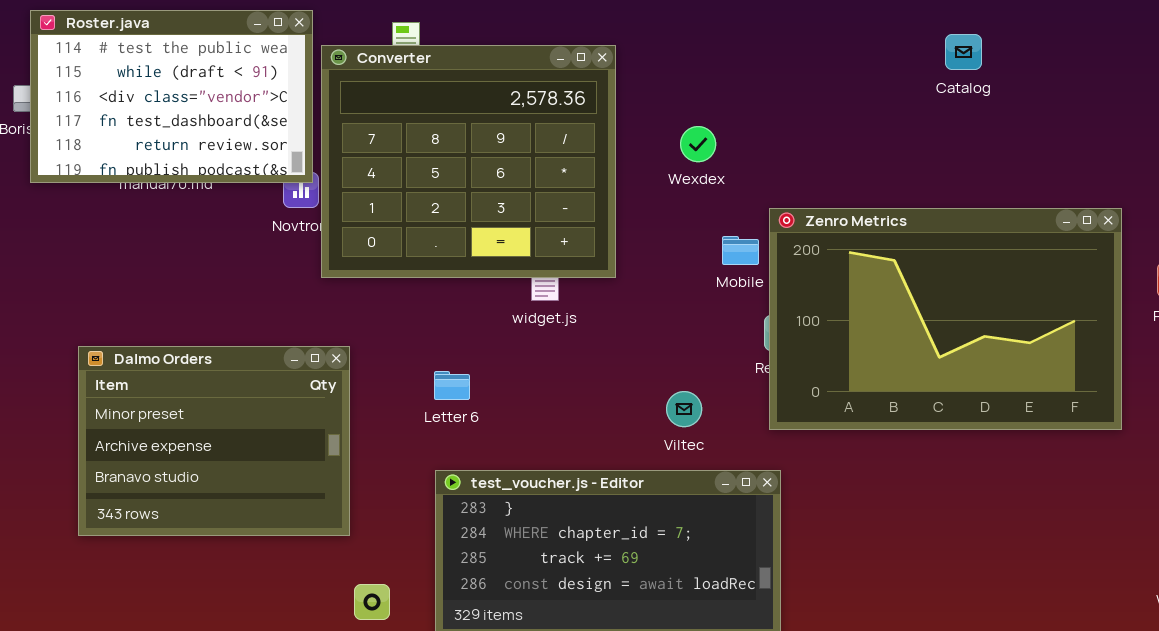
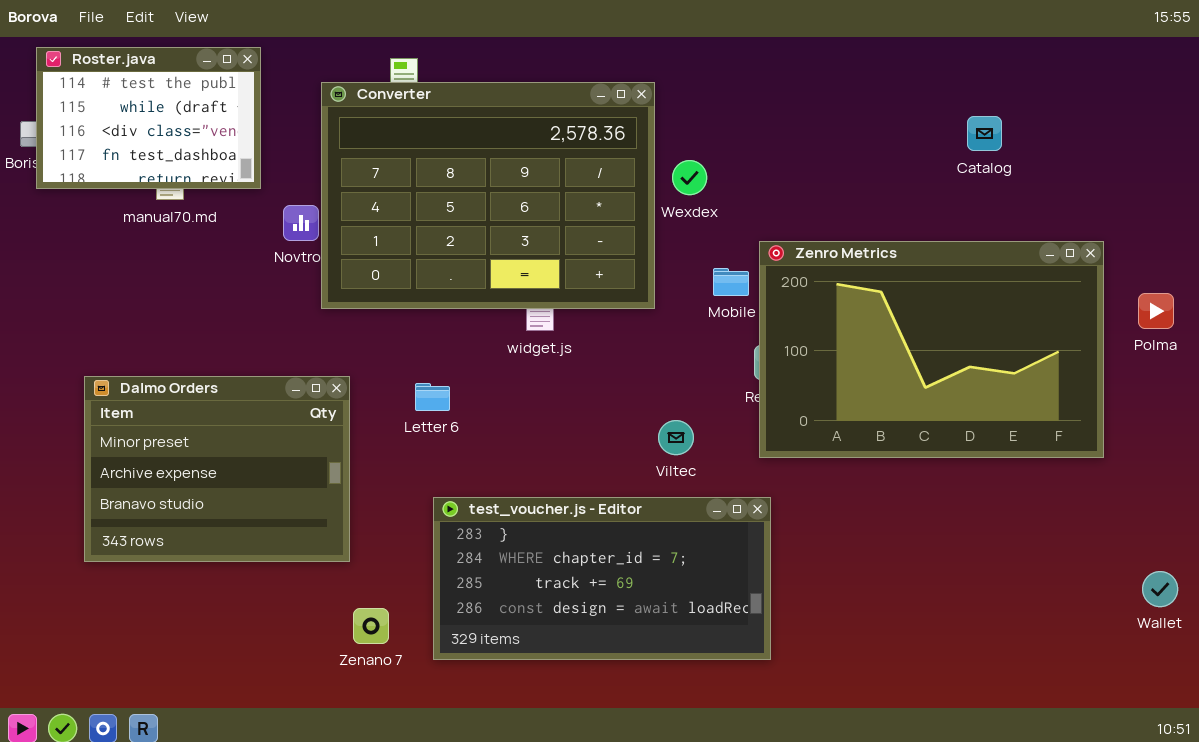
Roster.java: [30,10,313,183] -> [36,47,261,189], resized
Catalog: [945,34,982,70] -> [967,116,1002,151], moved
Converter: [321,45,616,278] -> [321,82,655,309], resized
Letter 6: [434,371,470,400] -> [415,383,450,411], moved

